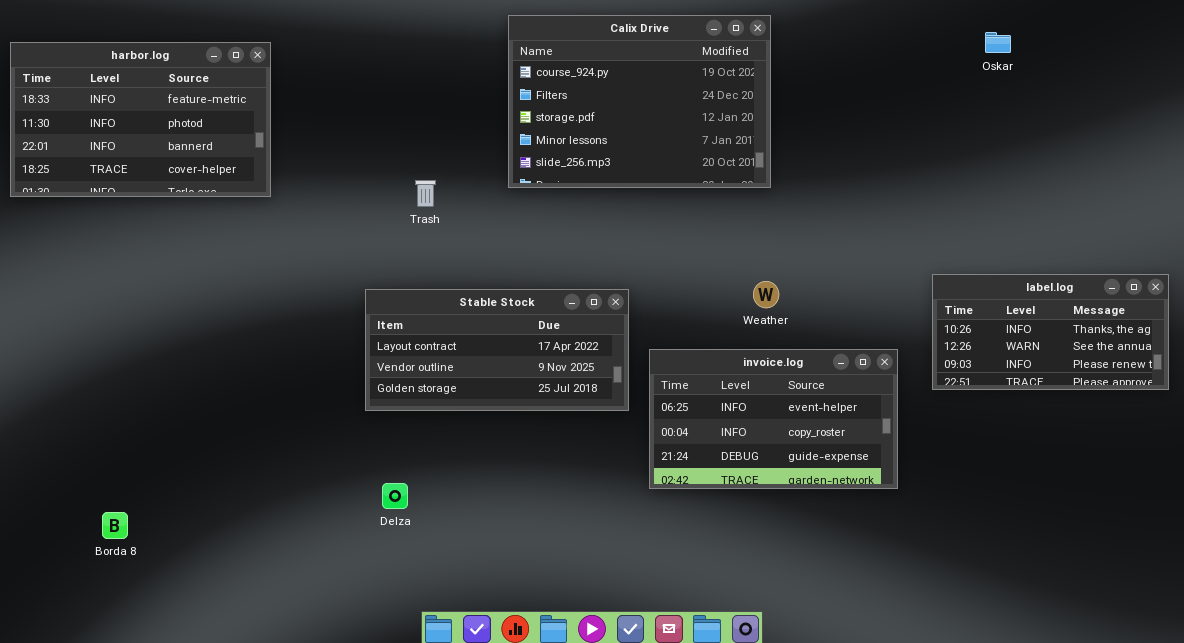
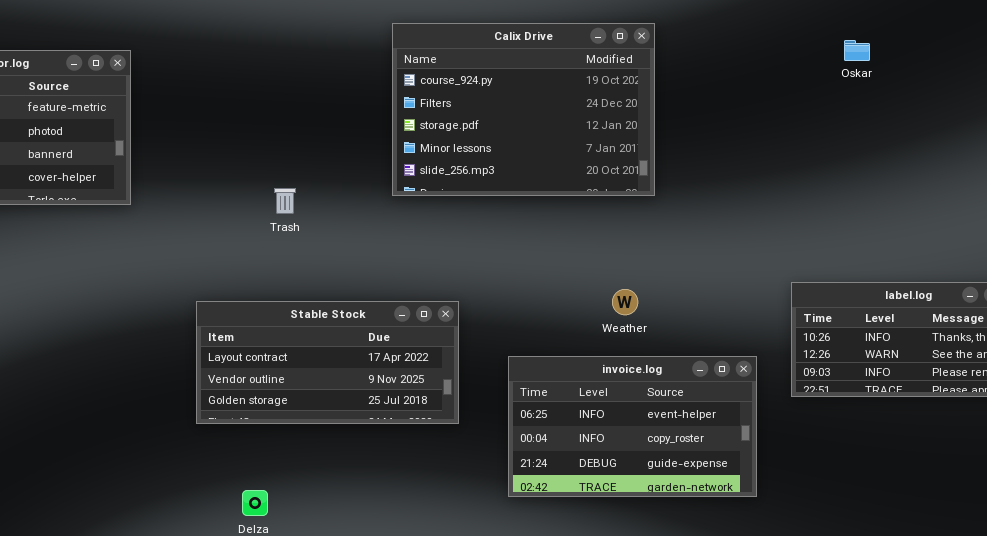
Calix Drive: [508,15,771,188] -> [392,23,655,196], moved
Stable Stock: [365,289,629,411] -> [196,301,459,424], moved

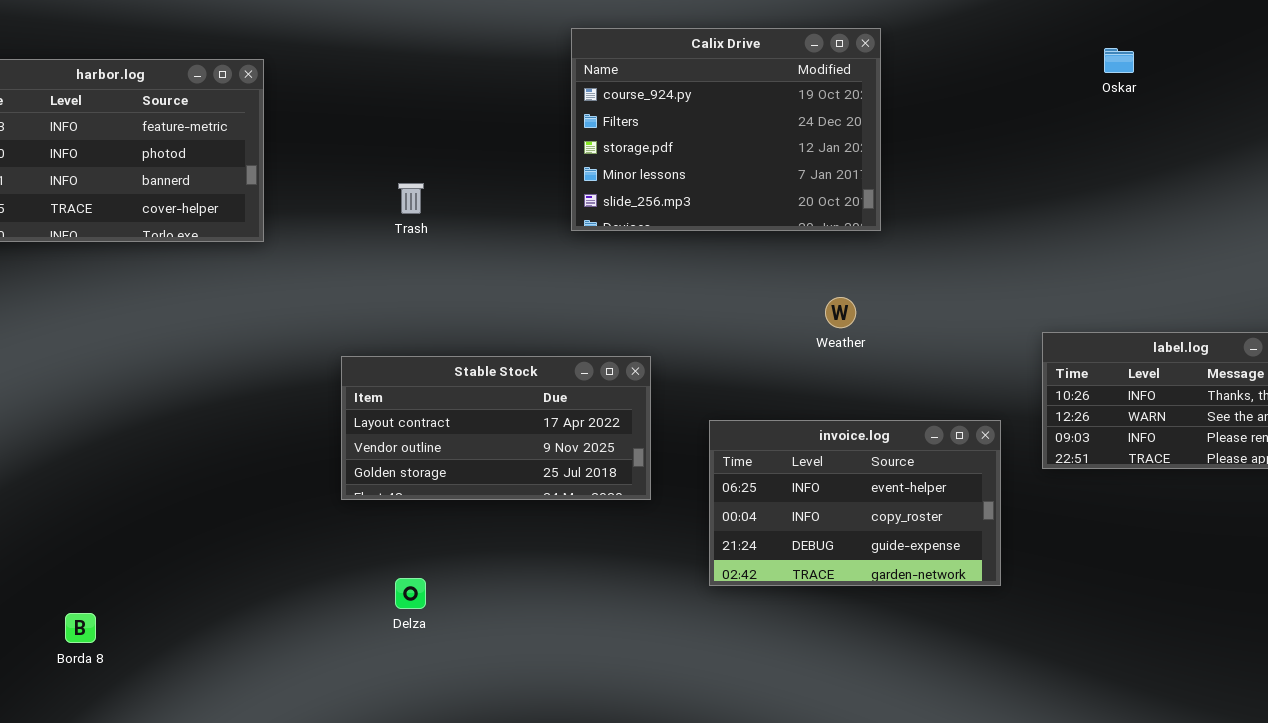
Trash: [274,188,296,214] -> [398,183,424,214], moved
Weather: [612,289,638,315] -> [825,297,856,328], moved

